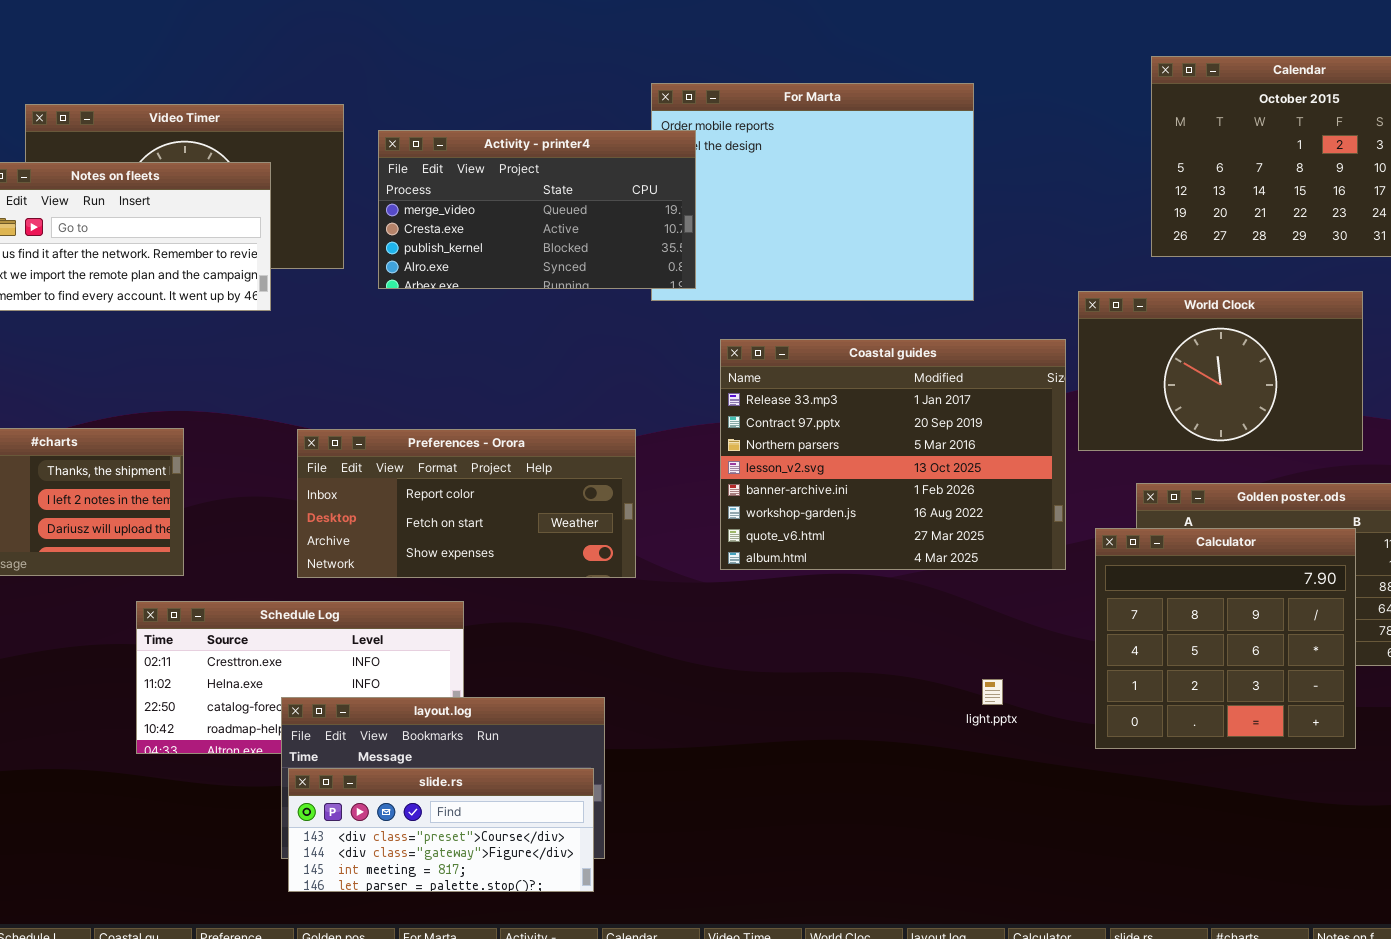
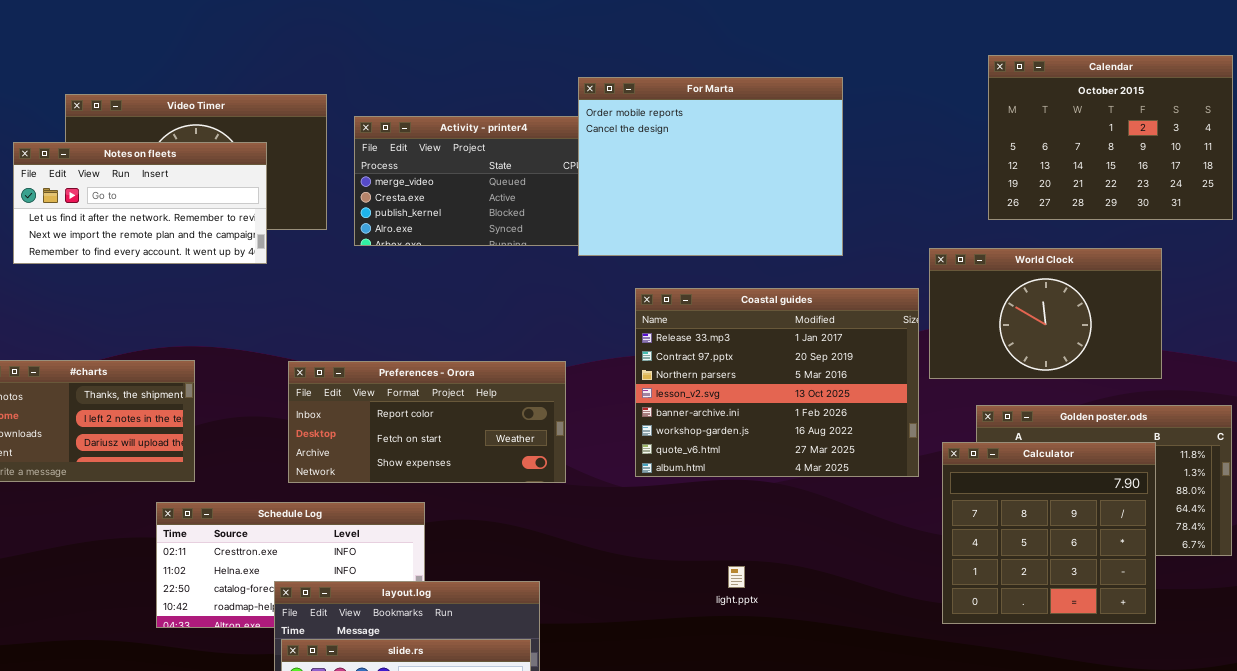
For Marta: [651,83,974,301] -> [578,77,843,256], raised
light.pptx: [982,679,1003,705] -> [728,566,745,588], moved

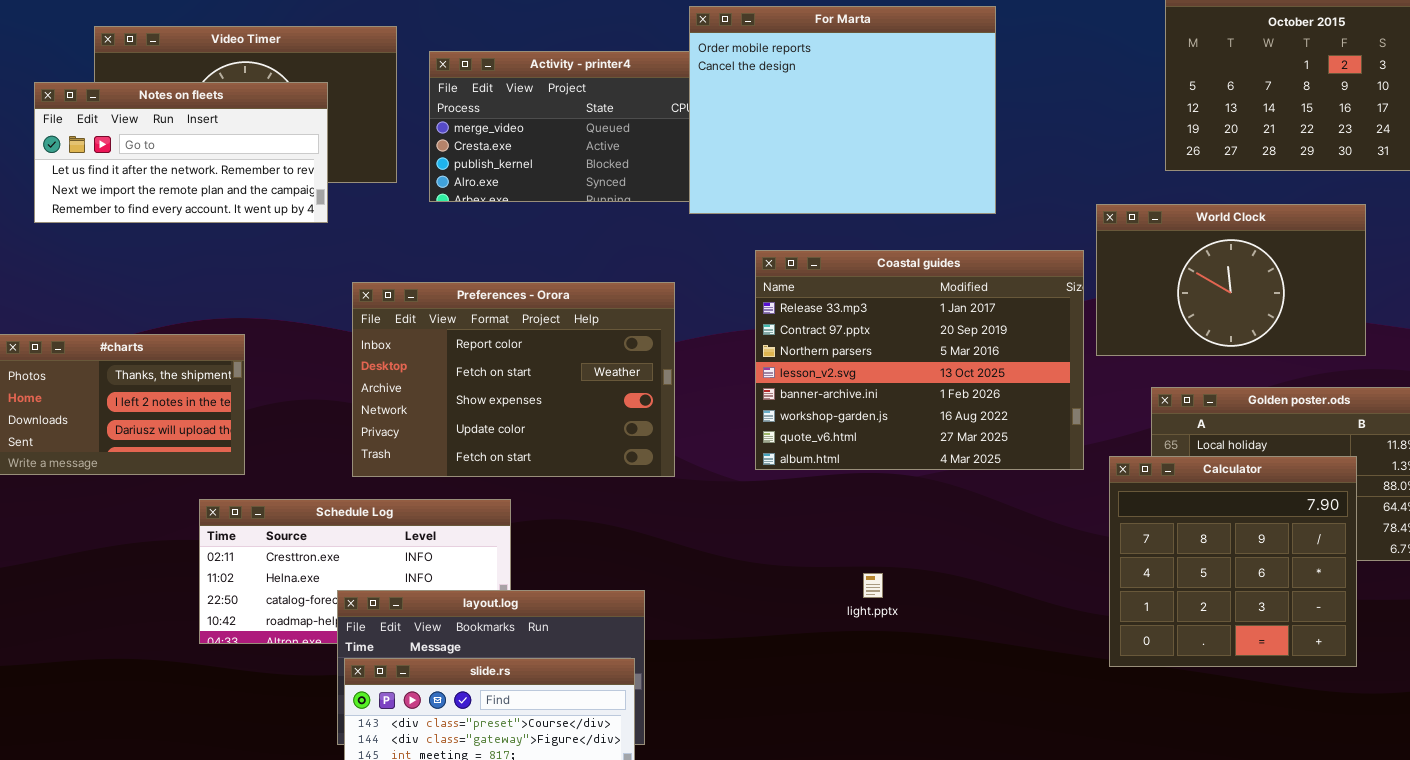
Preferences - Orora: [288,361,566,483] -> [352,282,675,477], resized
Calculator: [942,442,1156,624] -> [1109,456,1357,667], moved

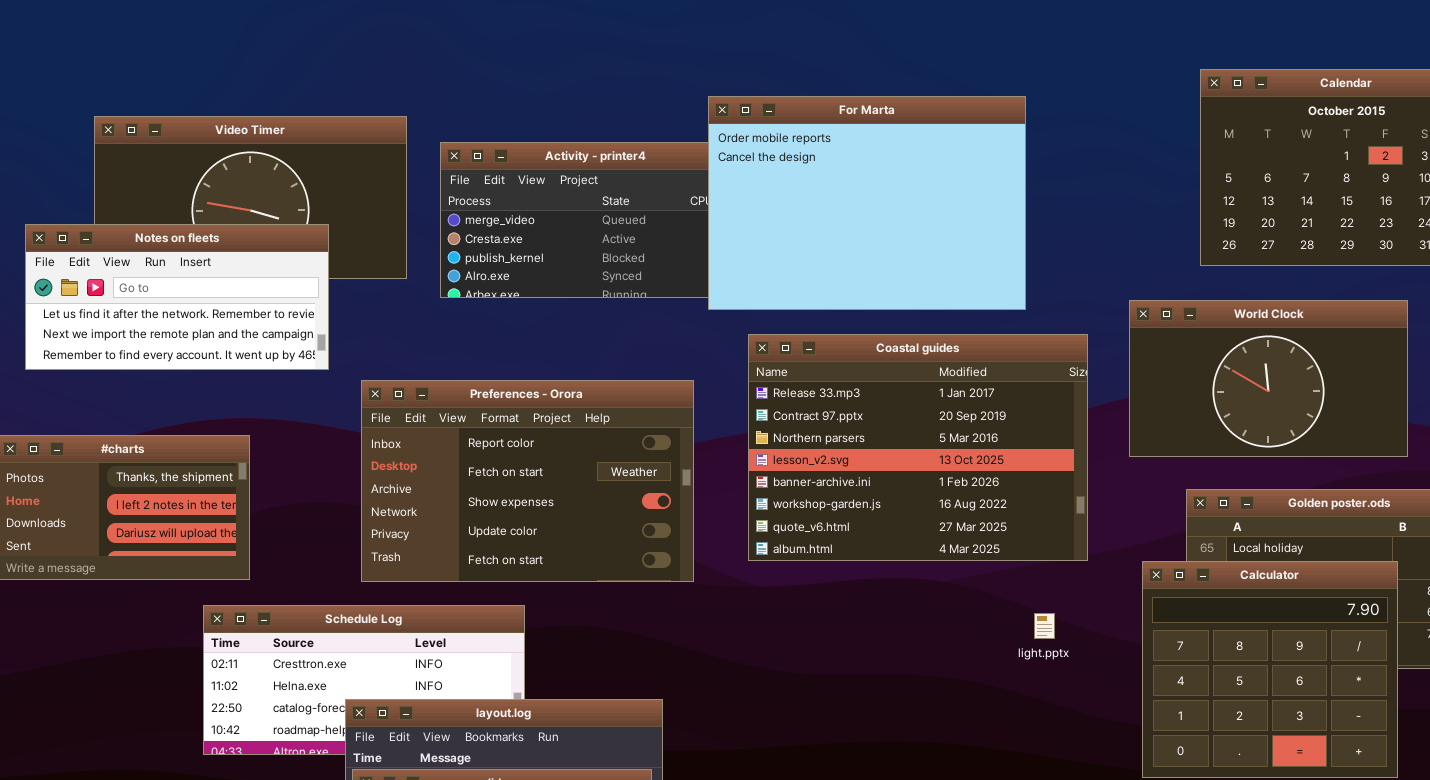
Notes on fleets: [34,82,328,223] -> [25,224,329,370], moved
Coastal guides: [755,250,1084,470] -> [748,334,1088,561], moved
light.pptx: [863,573,883,598] -> [1034,613,1055,639], moved

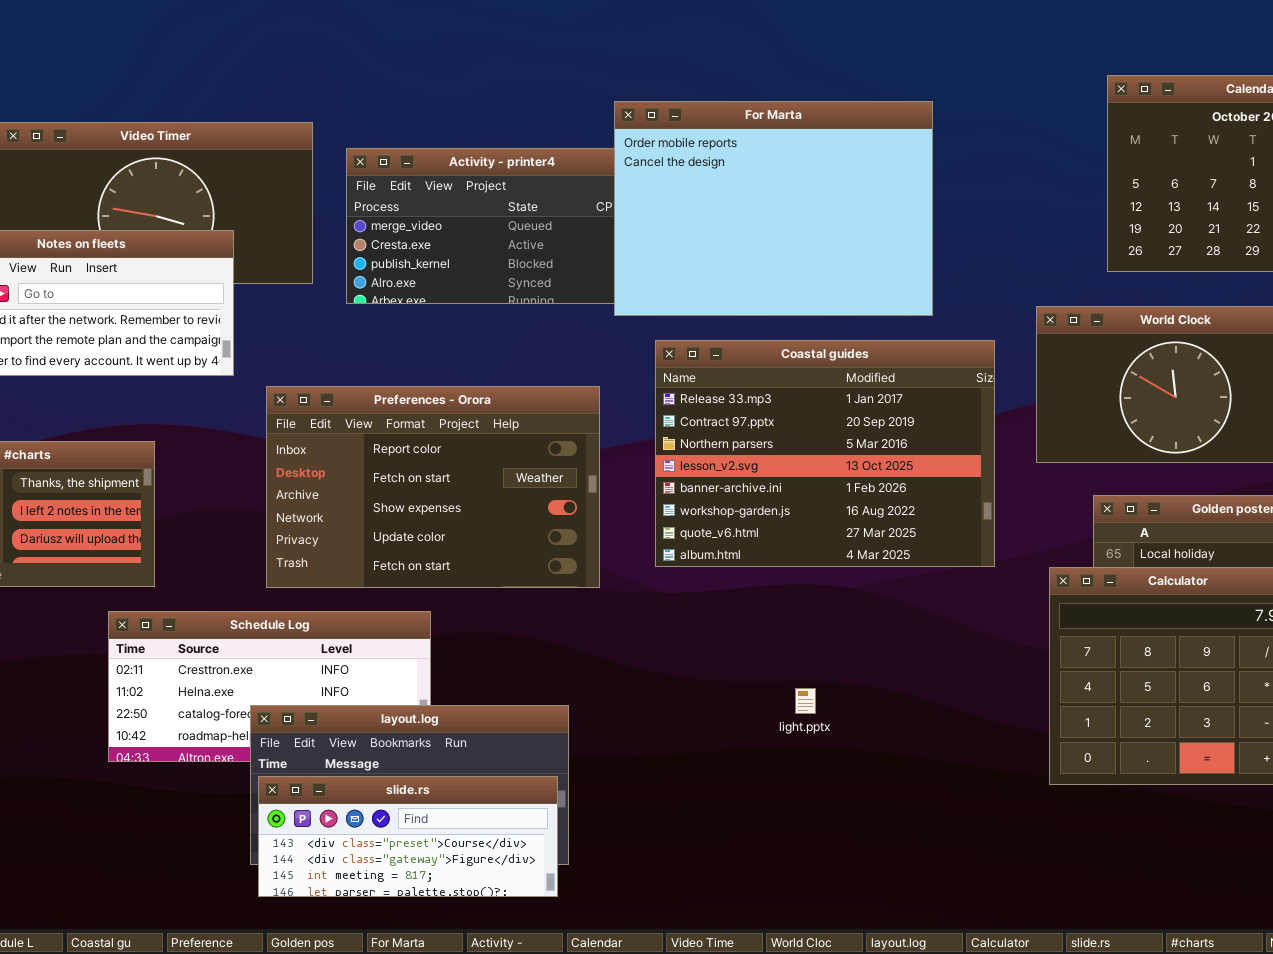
light.pptx: [1034,613,1055,639] -> [795,688,816,714], moved

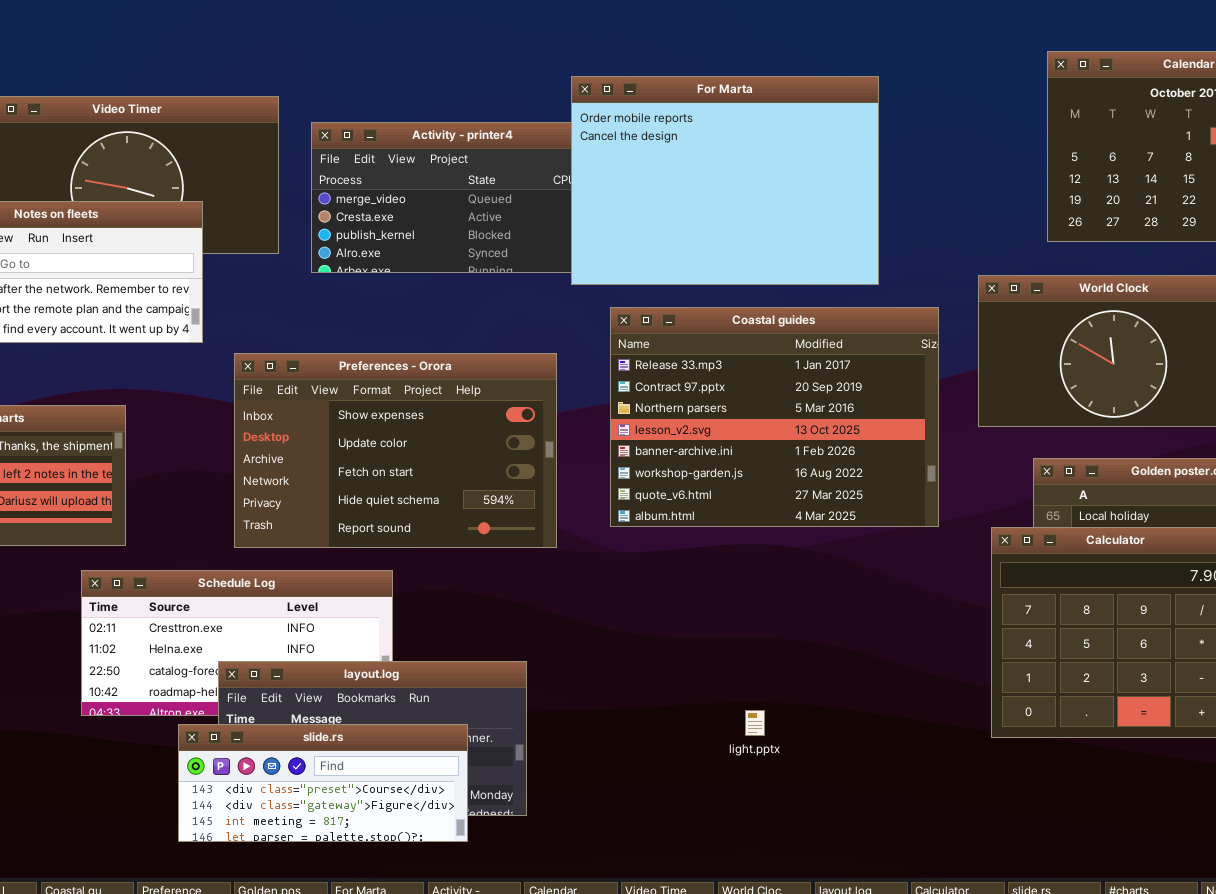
Preferences - Orora: [266,386,600,588] -> [234,353,557,548], scrolled down 2 rows
light.pptx: [795,688,816,714] -> [745,710,765,736], moved
slide.rs: [258,776,558,897] -> [178,724,468,842], moved

